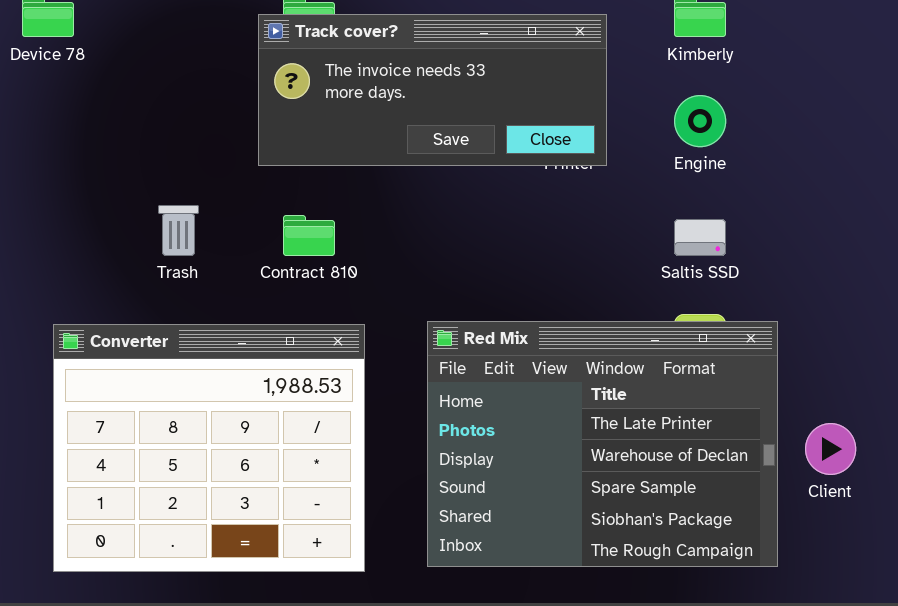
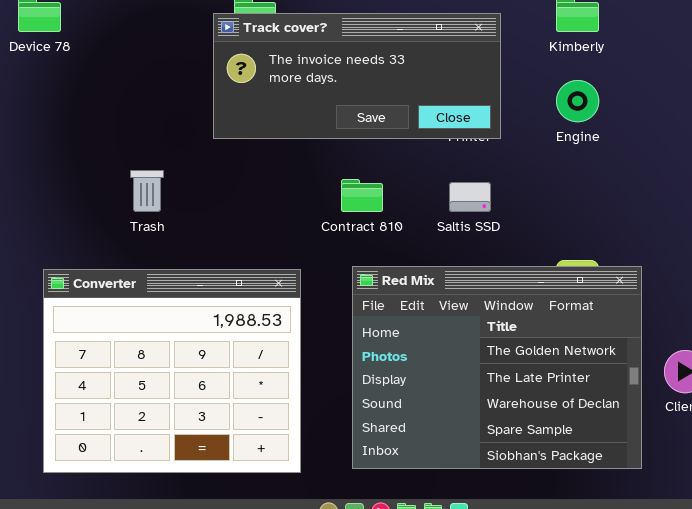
Contract 810: [283,215,335,256] -> [341,179,383,212], moved
Saltis SSD: [674,219,726,256] -> [449,182,491,212], moved
Red Mix: [427,321,778,567] -> [352,266,642,469], scrolled up 1 row

